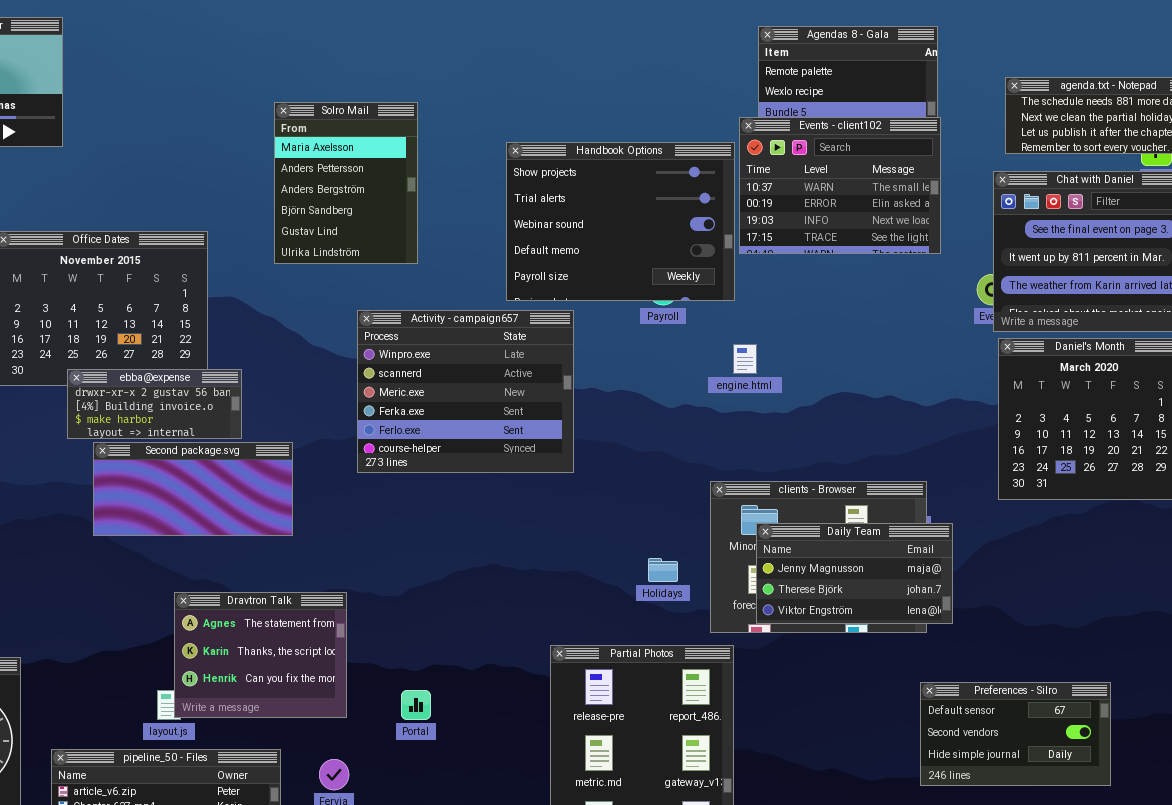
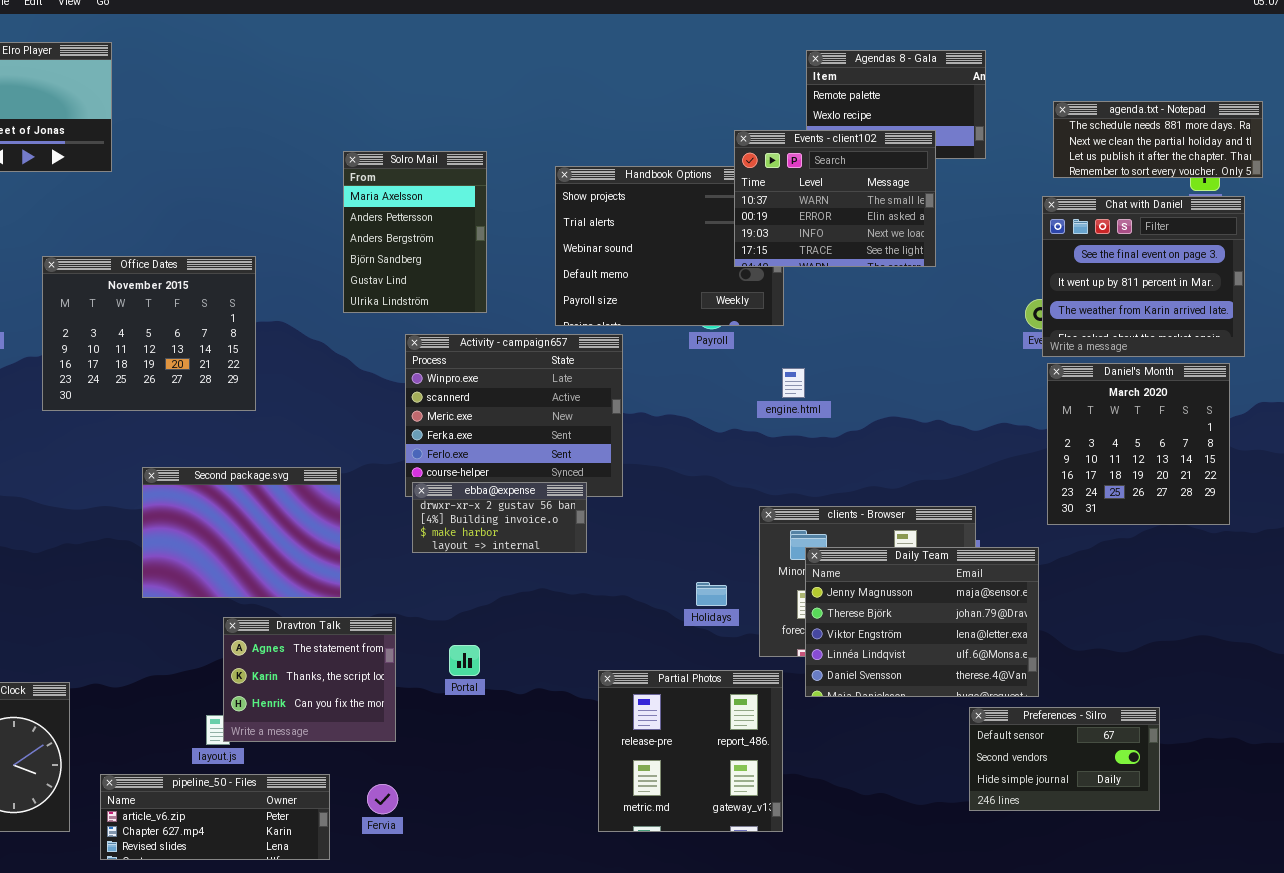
Solro Mail: [274,102,418,264] -> [343,151,487,313], moved
Events - client102: [739,117,941,254] -> [734,130,936,267], moved
ebba@expense: [67,369,242,439] -> [412,482,587,553], moved
Second package.svg: [93,442,293,536] -> [142,467,341,598], resized
Daily Team: [756,523,953,624] -> [805,547,1039,697], resized
Portal: [401,690,431,720] -> [449,645,480,676], moved

